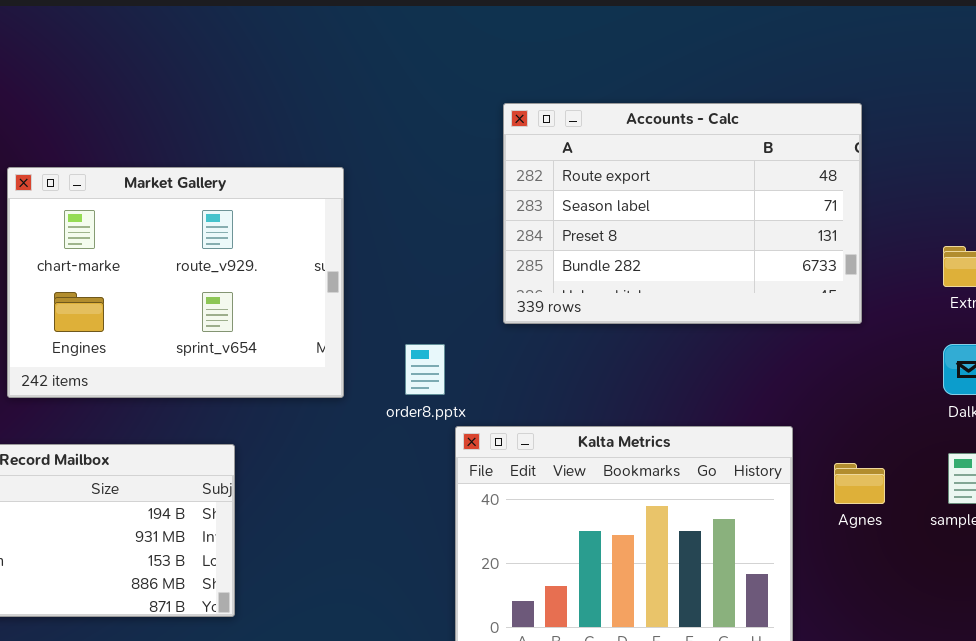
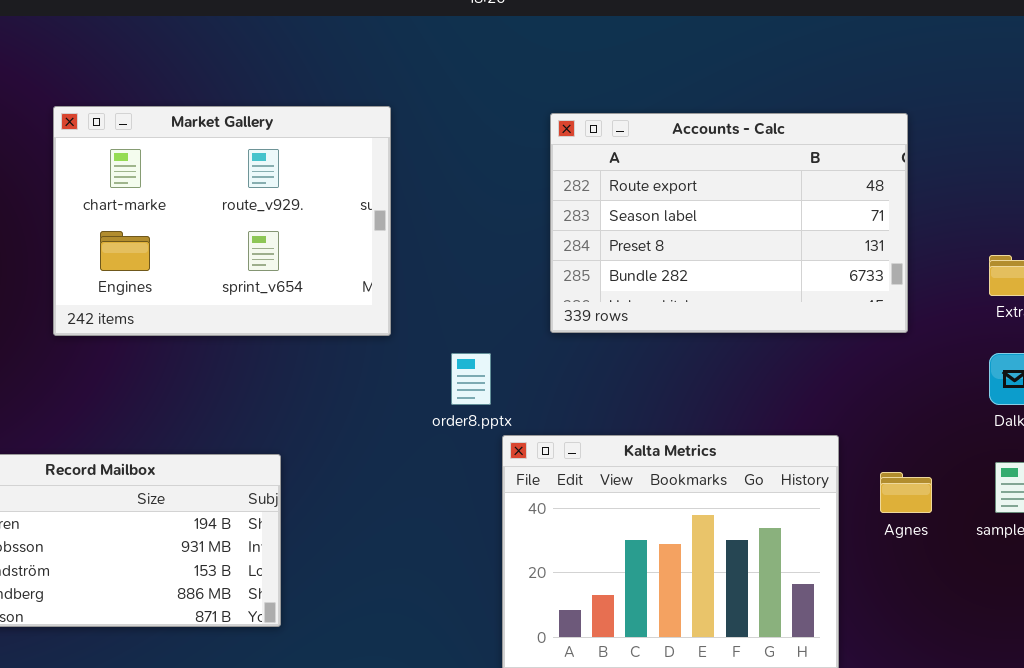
Market Gallery: [7,167,344,398] -> [53,106,391,336], moved

